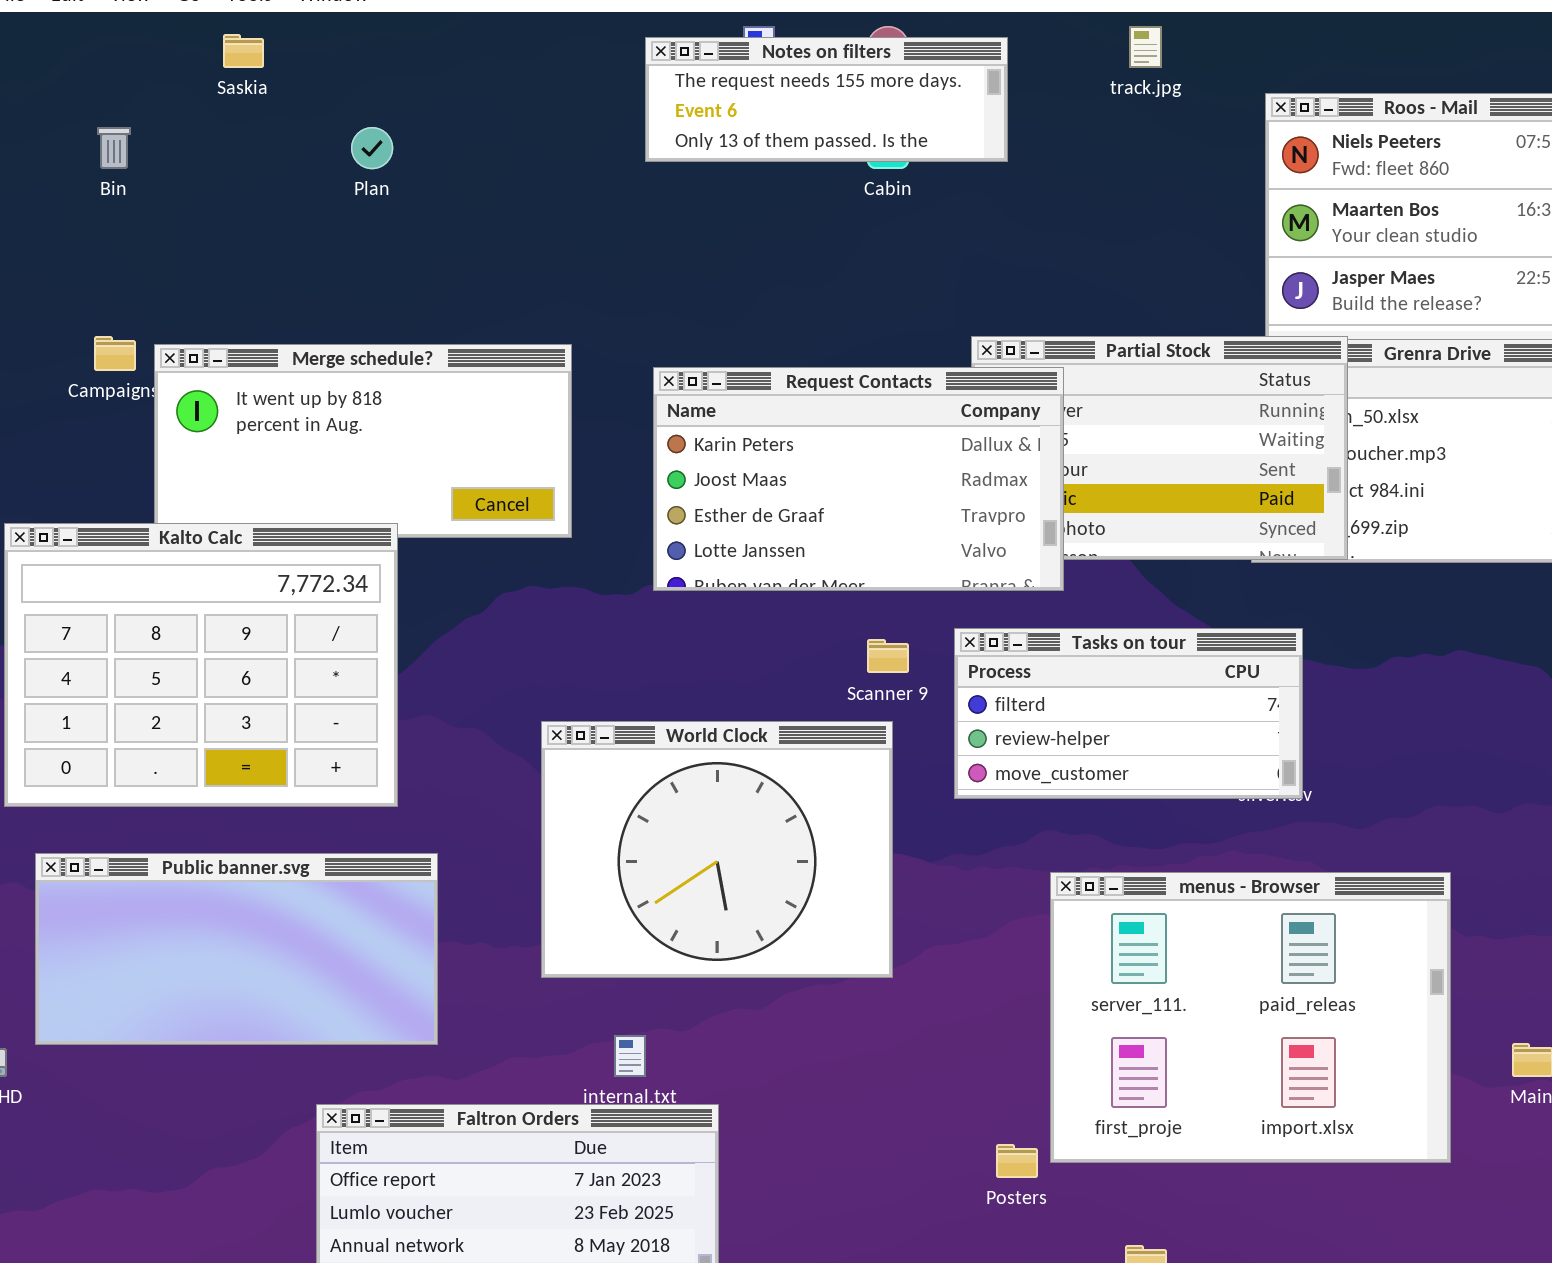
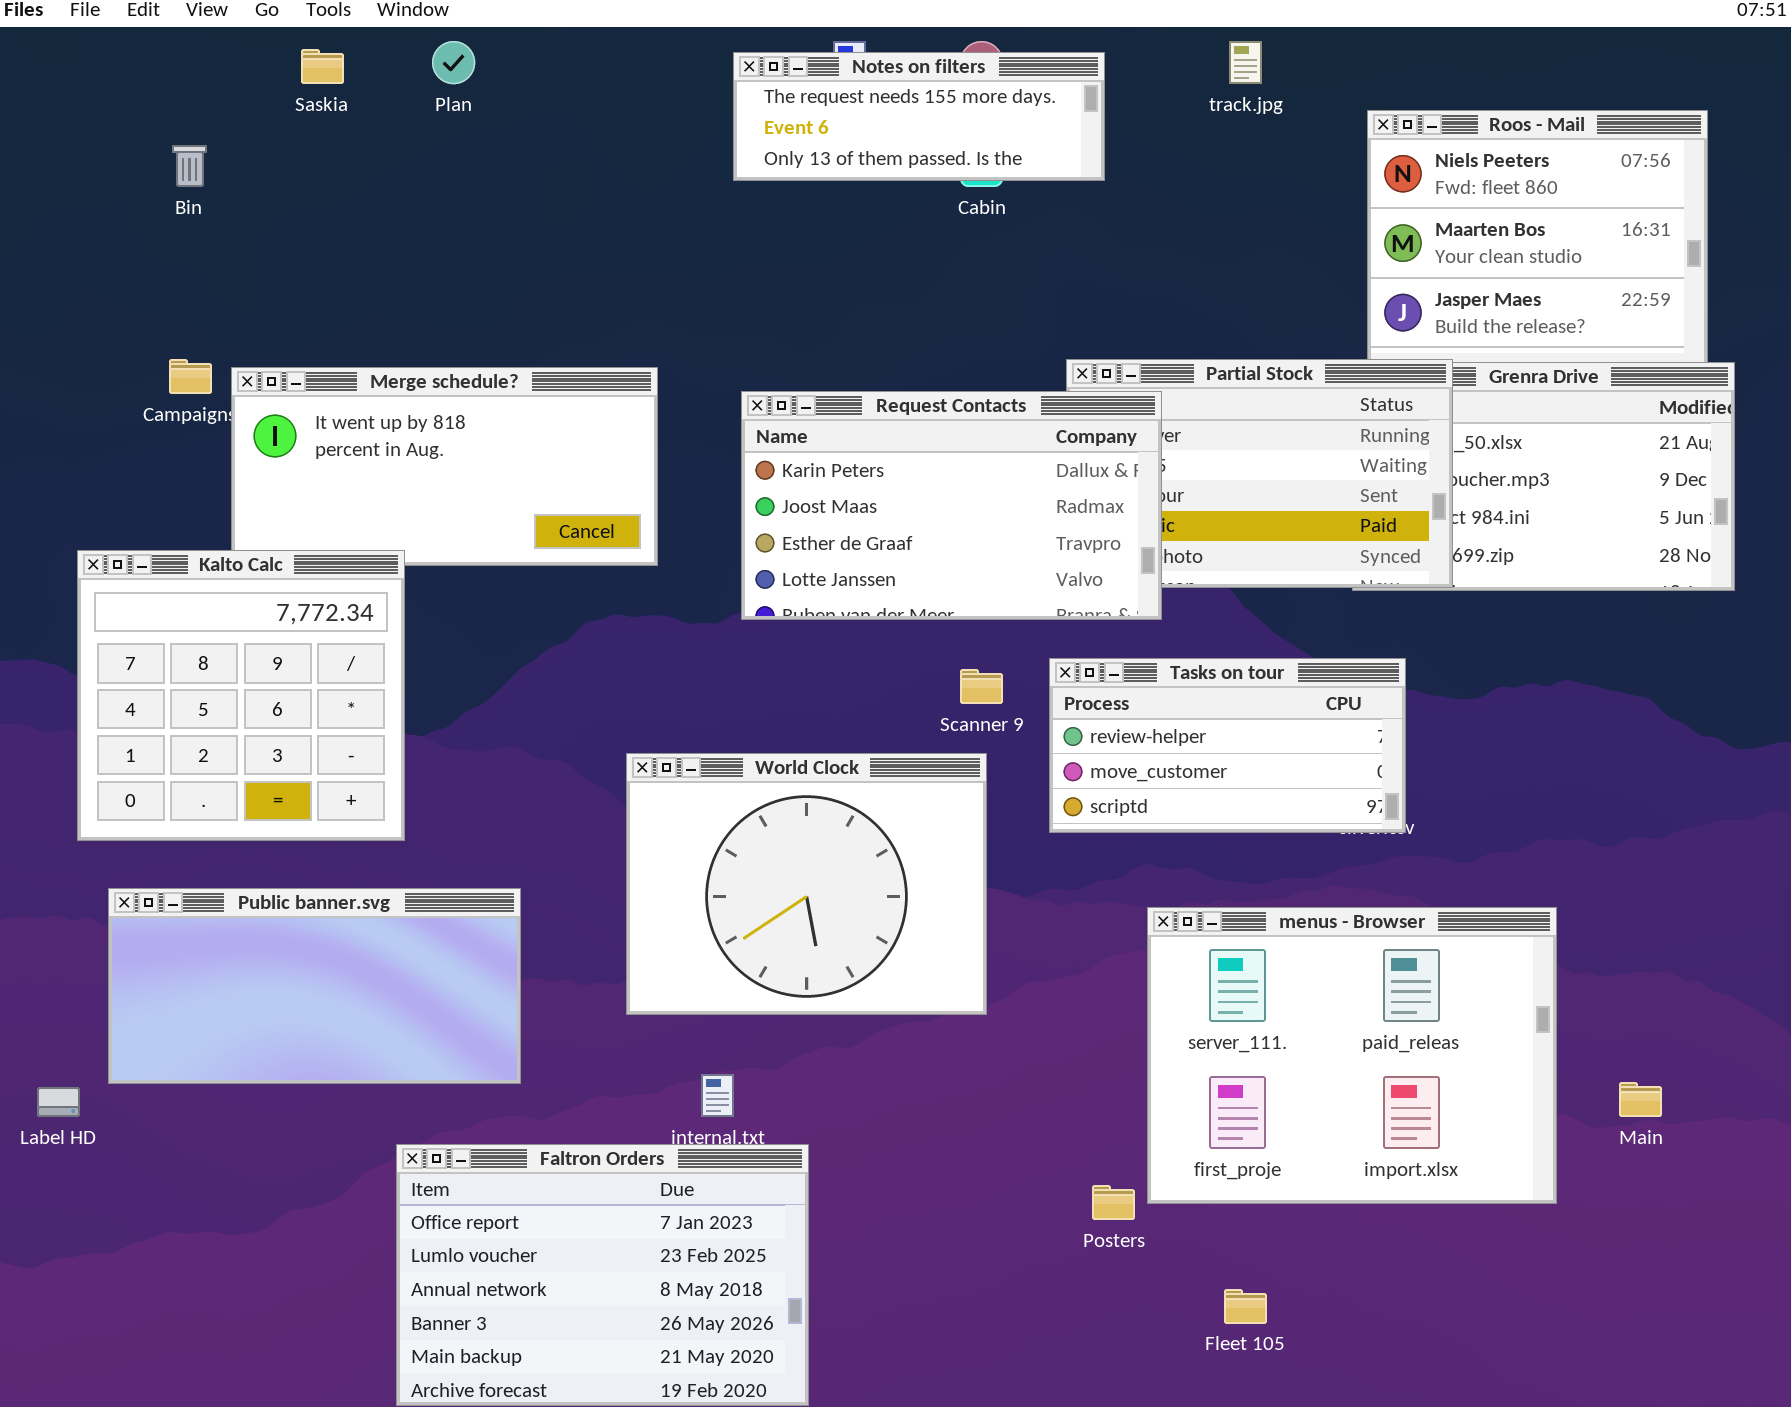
Plan: [351,127,393,169] -> [432,41,475,84], moved
Kalto Calc: [4,523,398,807] -> [77,550,405,841], resized
Tasks on tour: [954,628,1303,799] -> [1049,658,1406,833], scrolled down 1 row

